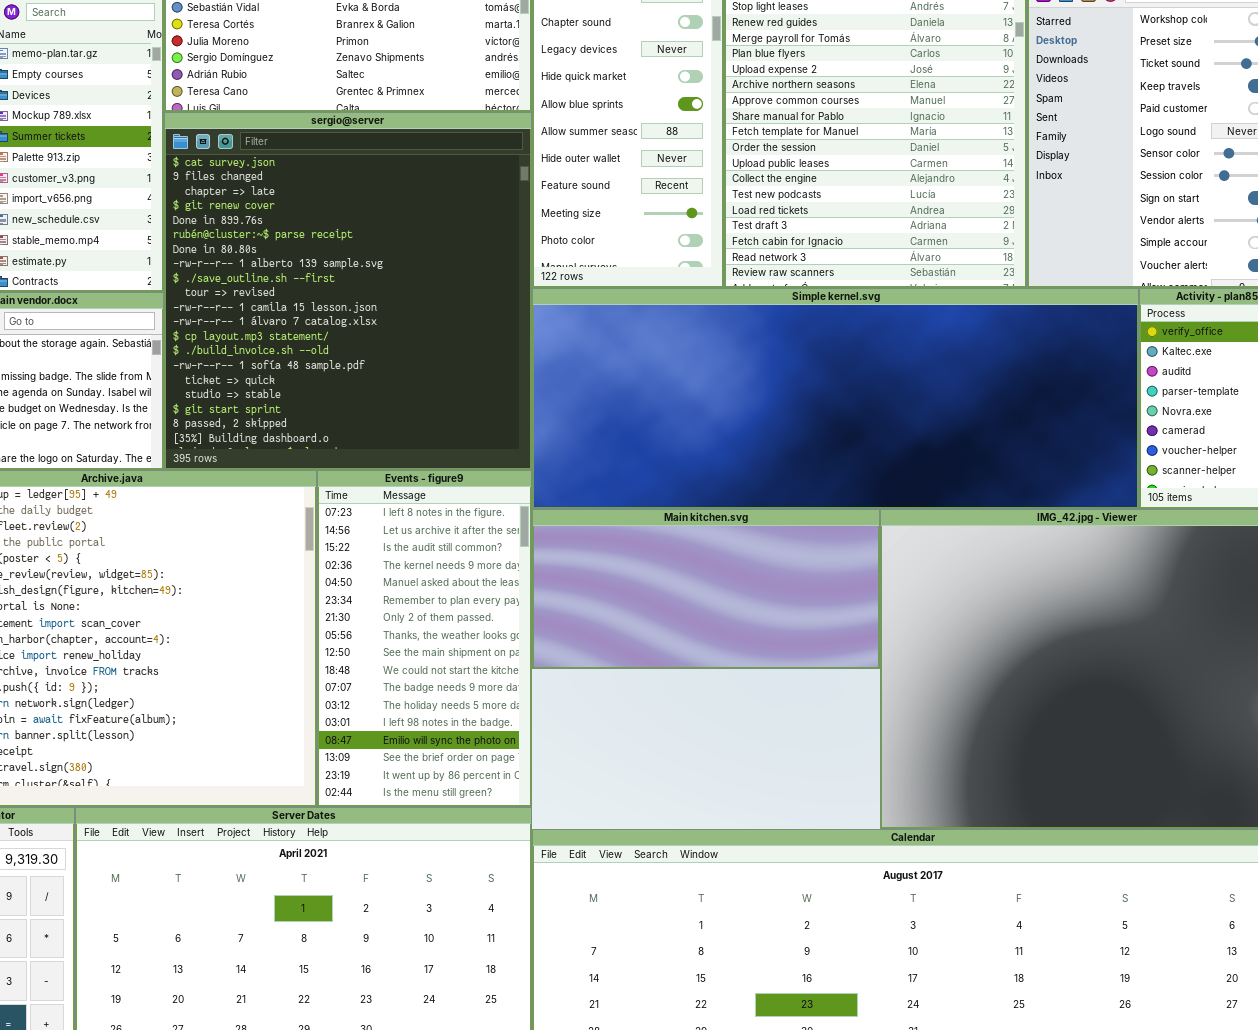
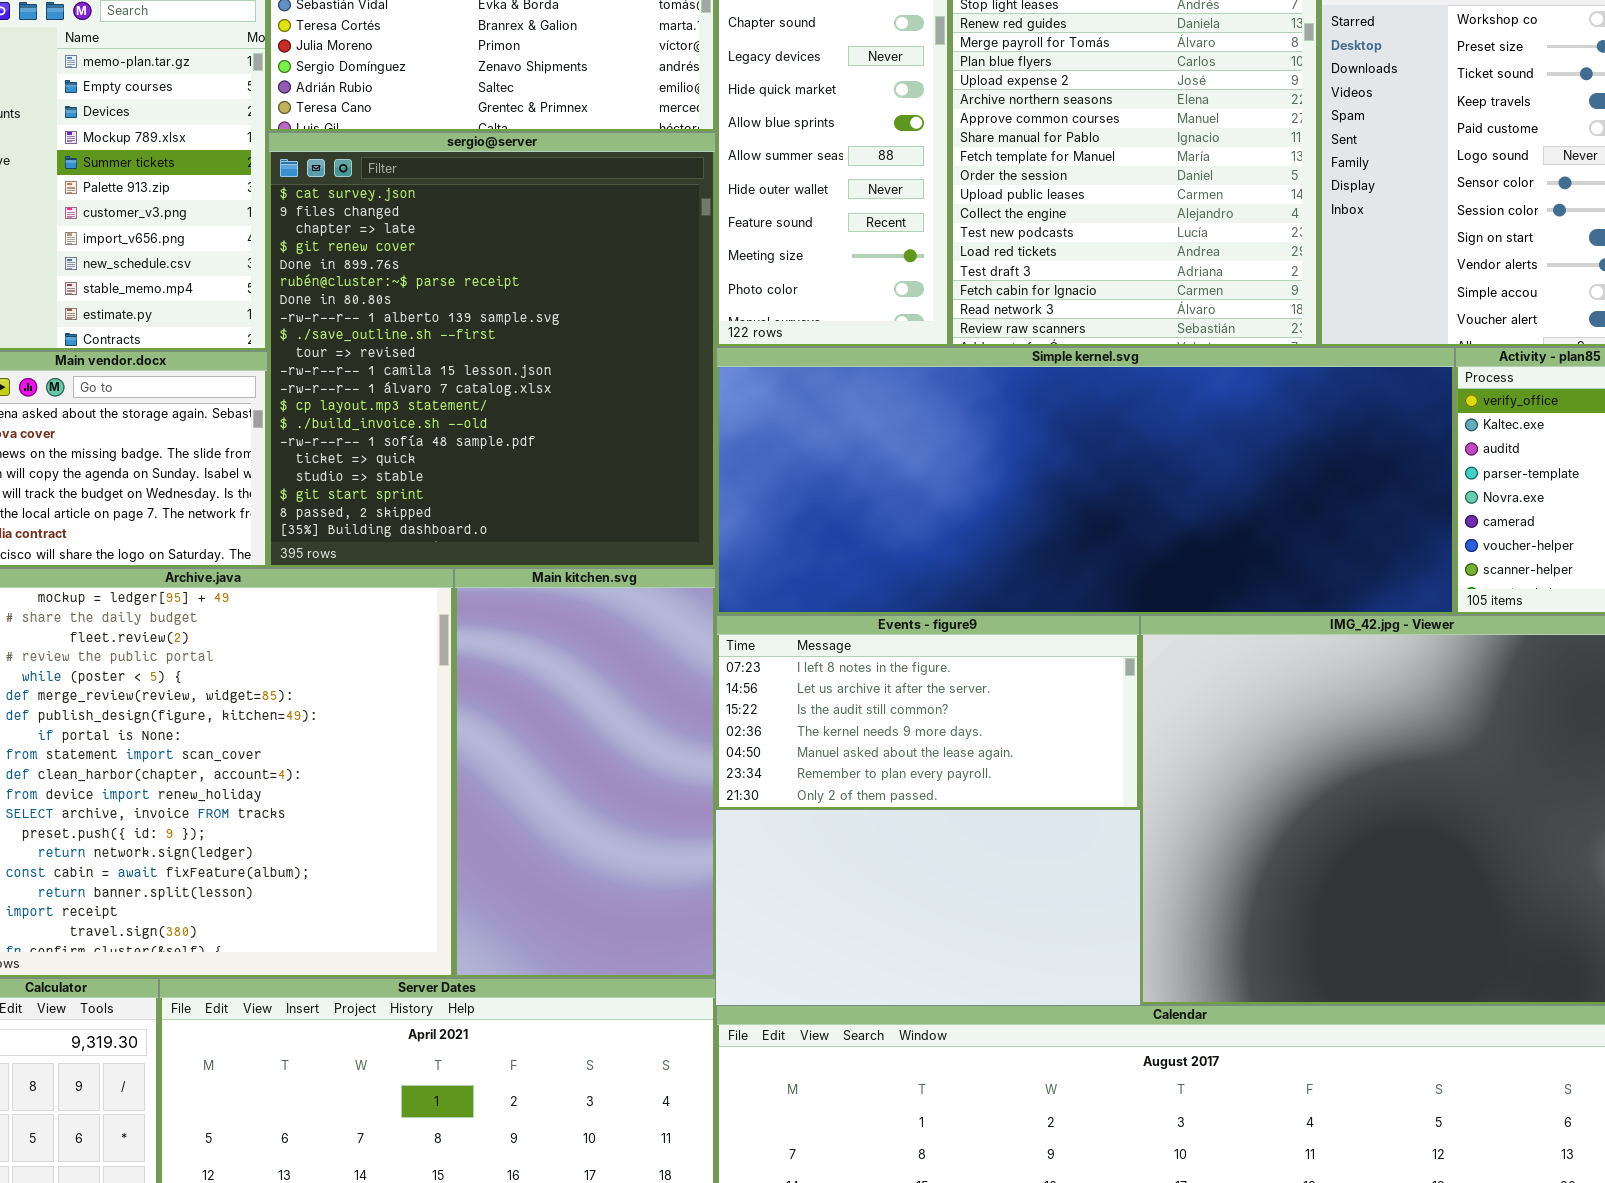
Events - figure9: [317,470,532,807] -> [716,615,1140,810], moved, resized
Main kitchen.svg: [532,509,880,669] -> [454,568,716,978], moved, resized

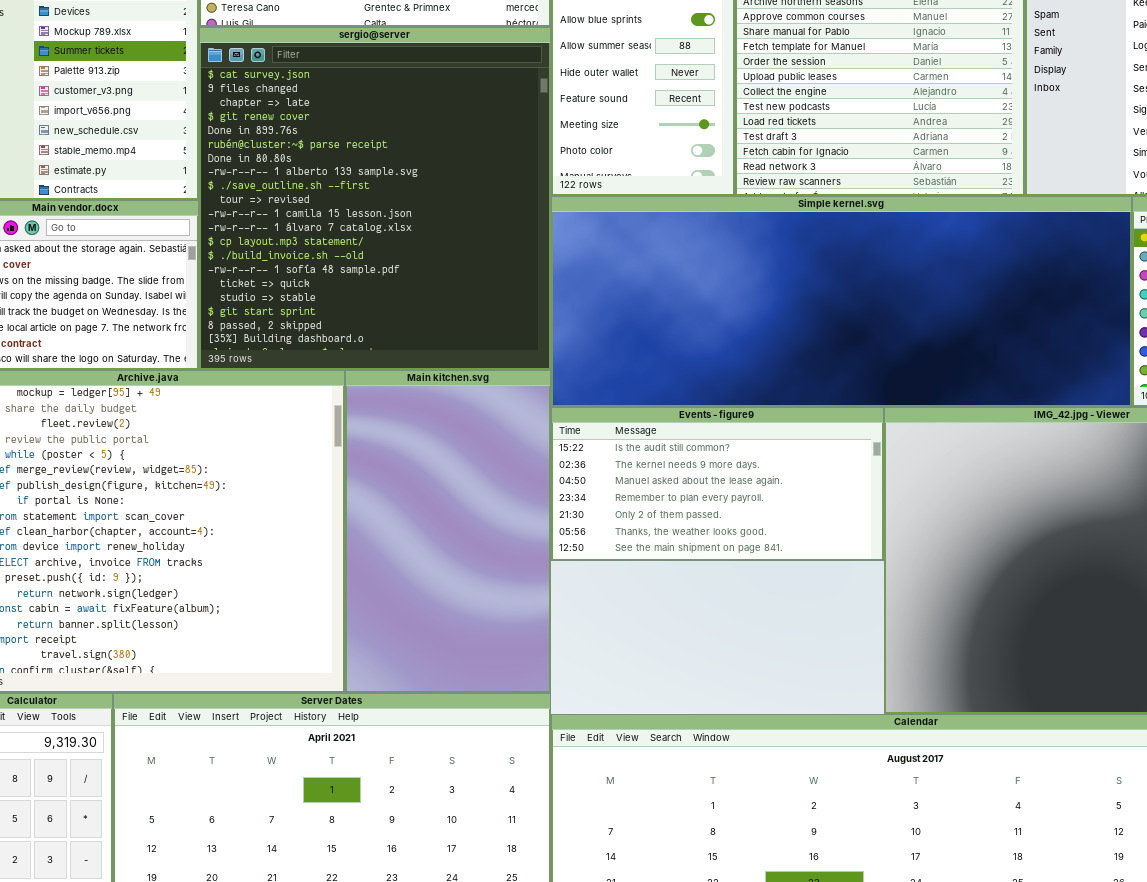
Events - figure9: [716,615,1140,810] -> [551,407,884,561], scrolled down 2 rows

